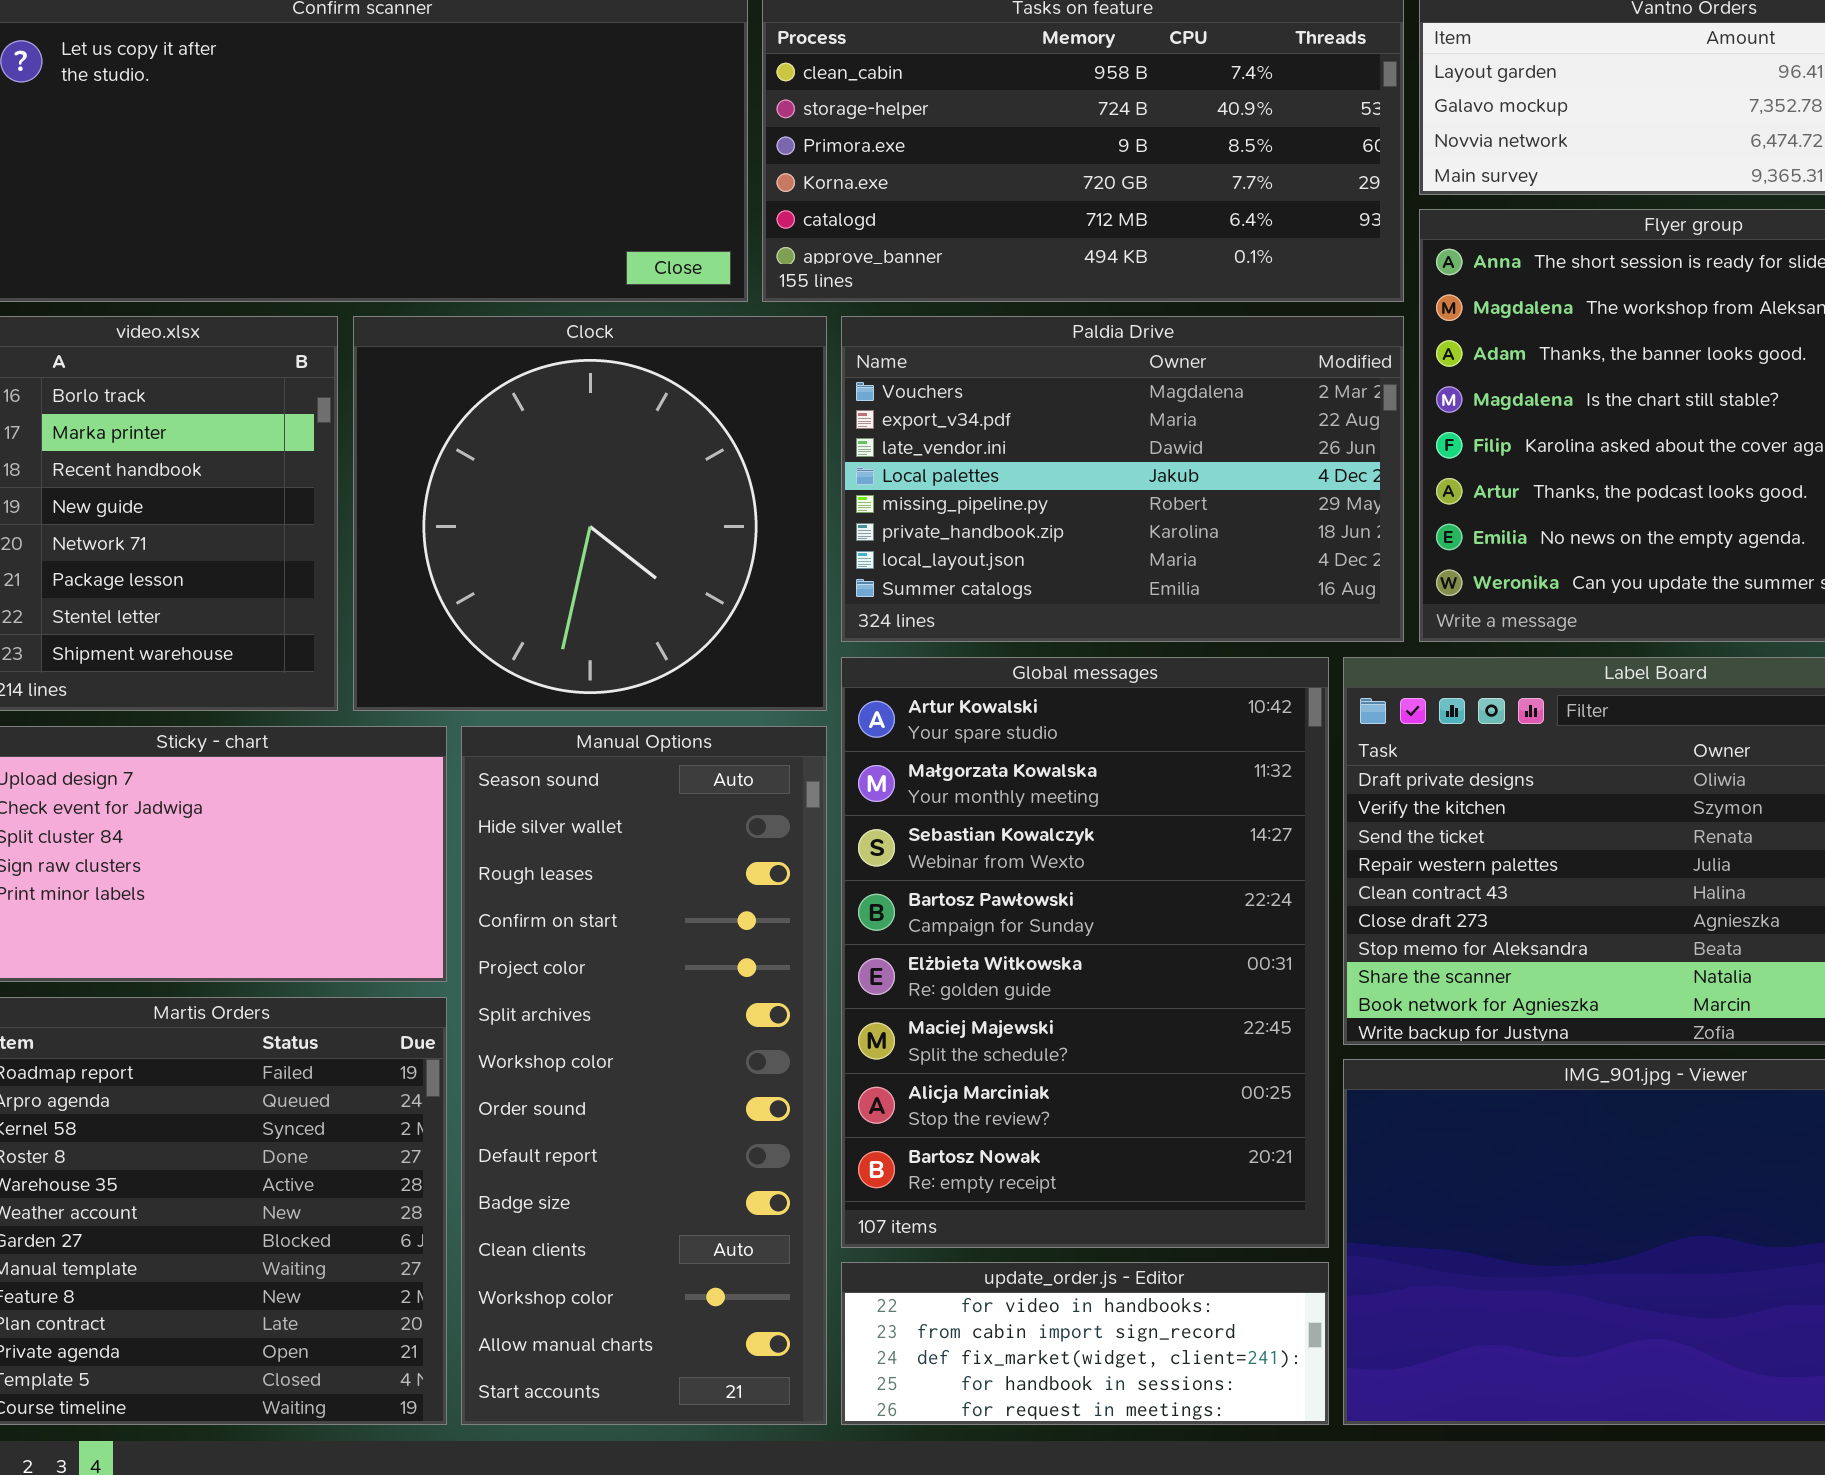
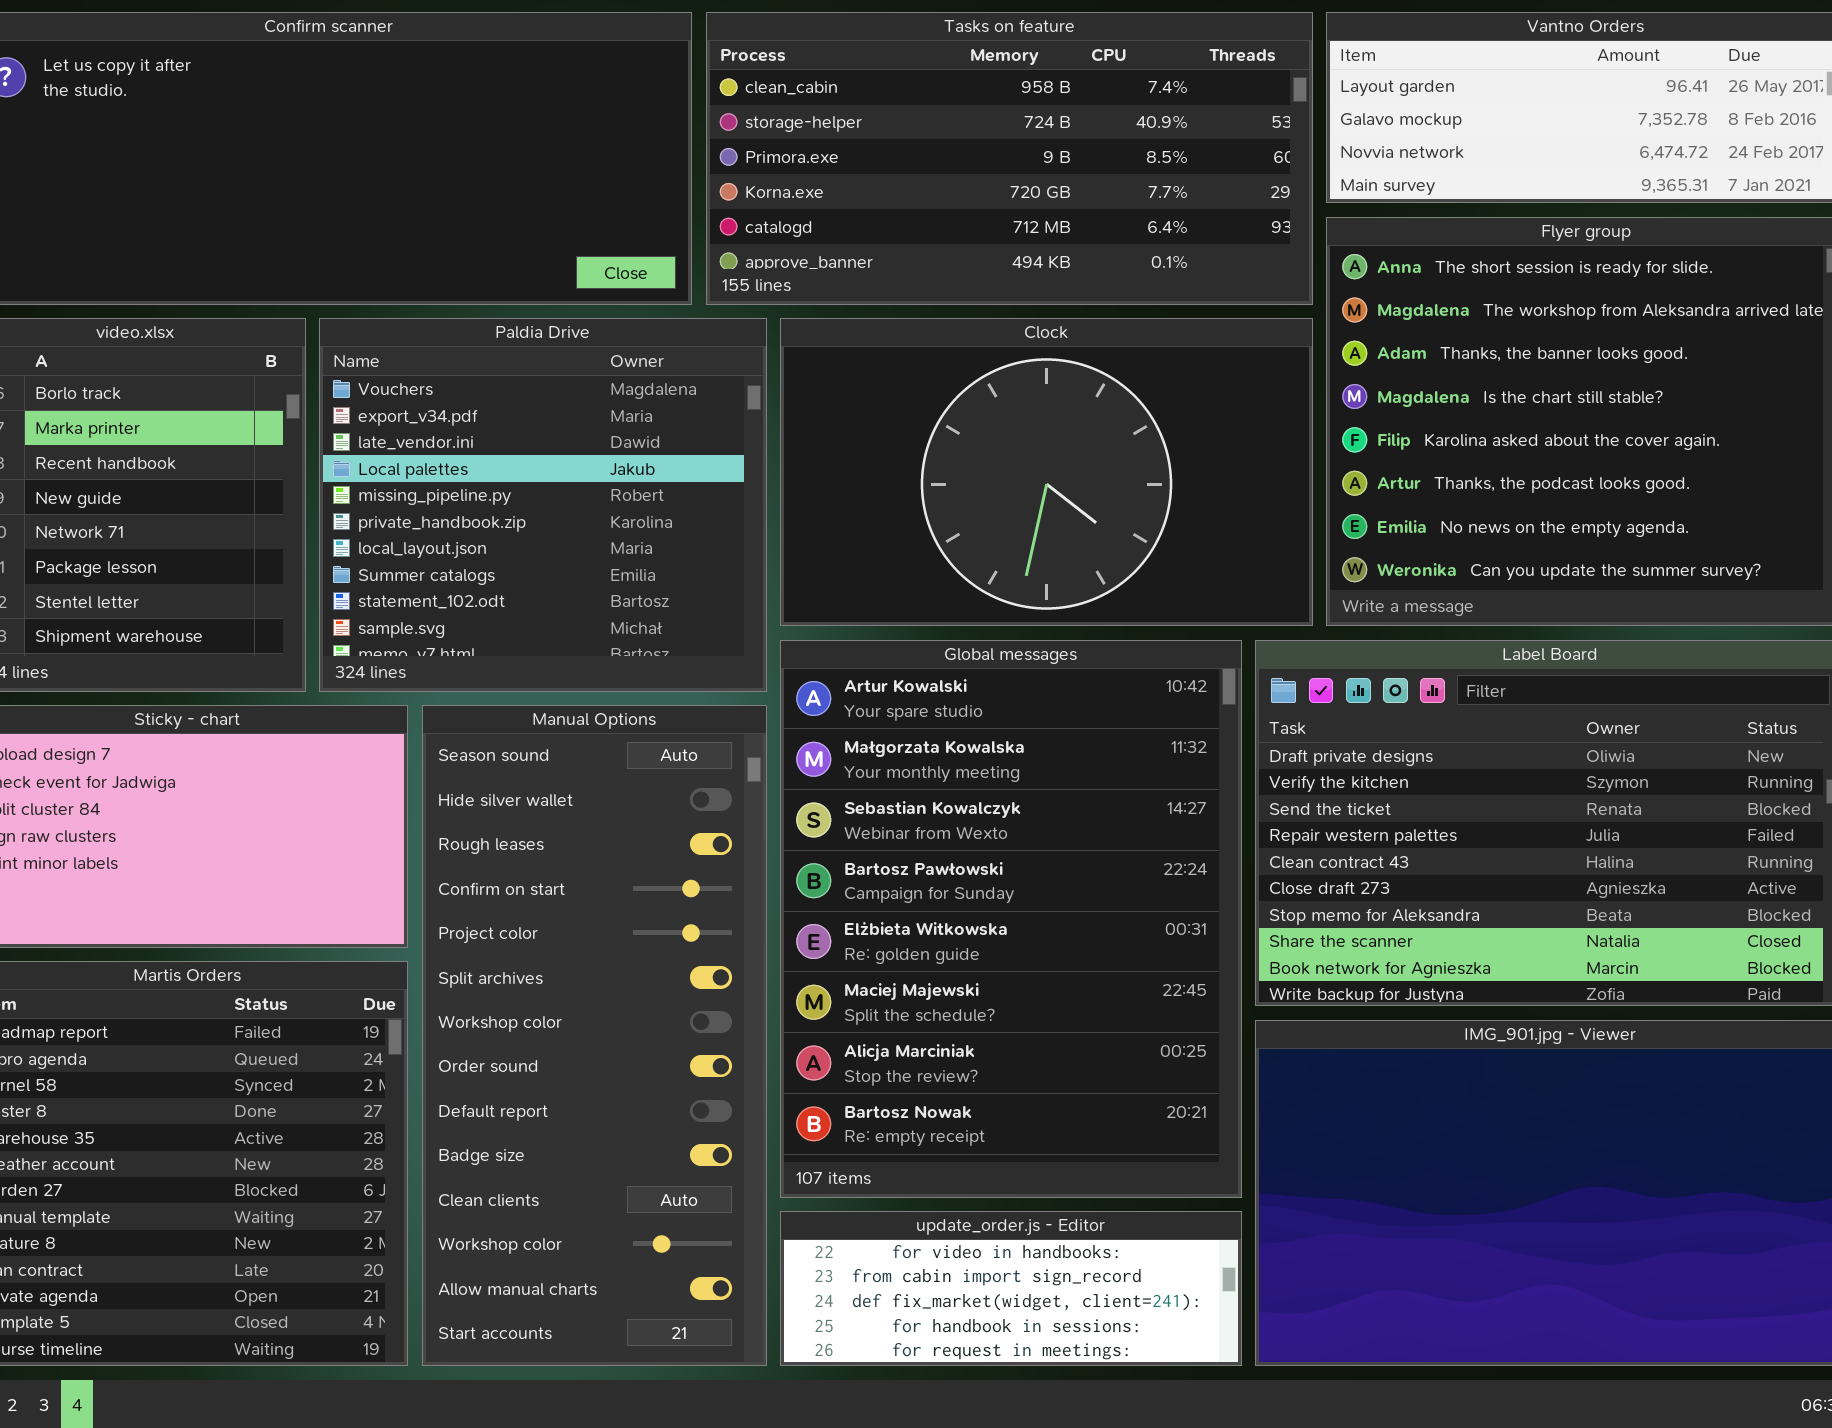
Clock: [353,316,827,711] -> [780,318,1313,626], moved, resized
Paldia Drive: [841,316,1404,642] -> [319,318,767,692], moved, resized

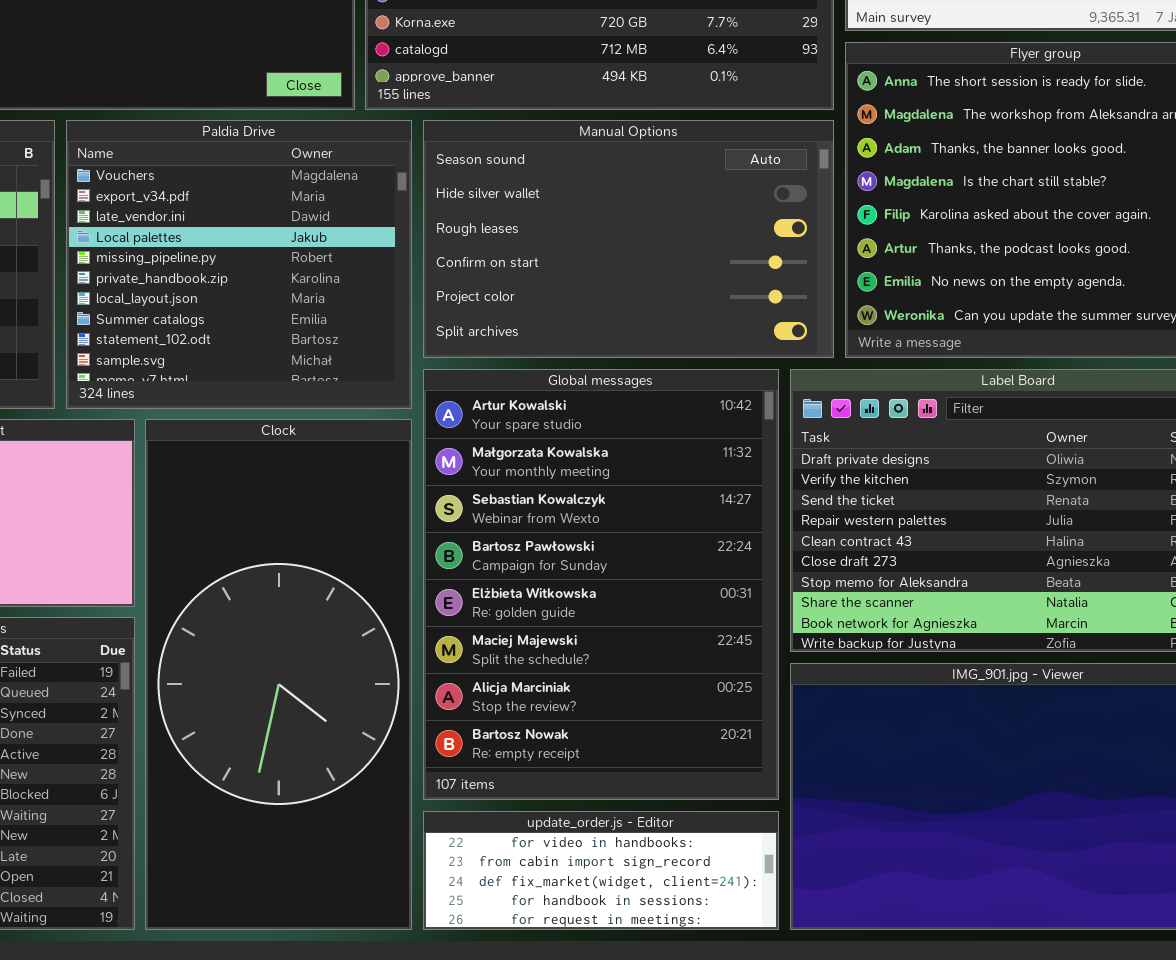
Clock: [780,318,1313,626] -> [145,419,412,930], moved, resized
Manual Options: [422,705,767,1366] -> [423,120,834,358], moved, resized

